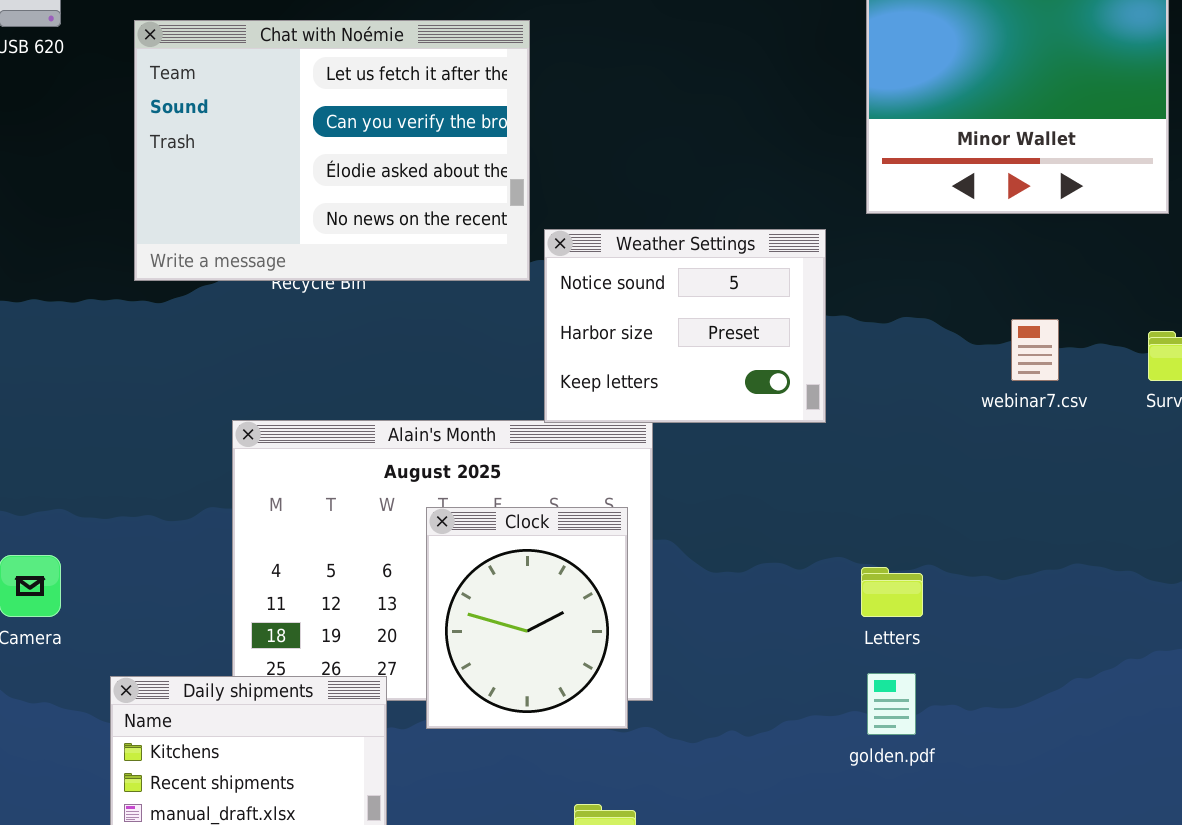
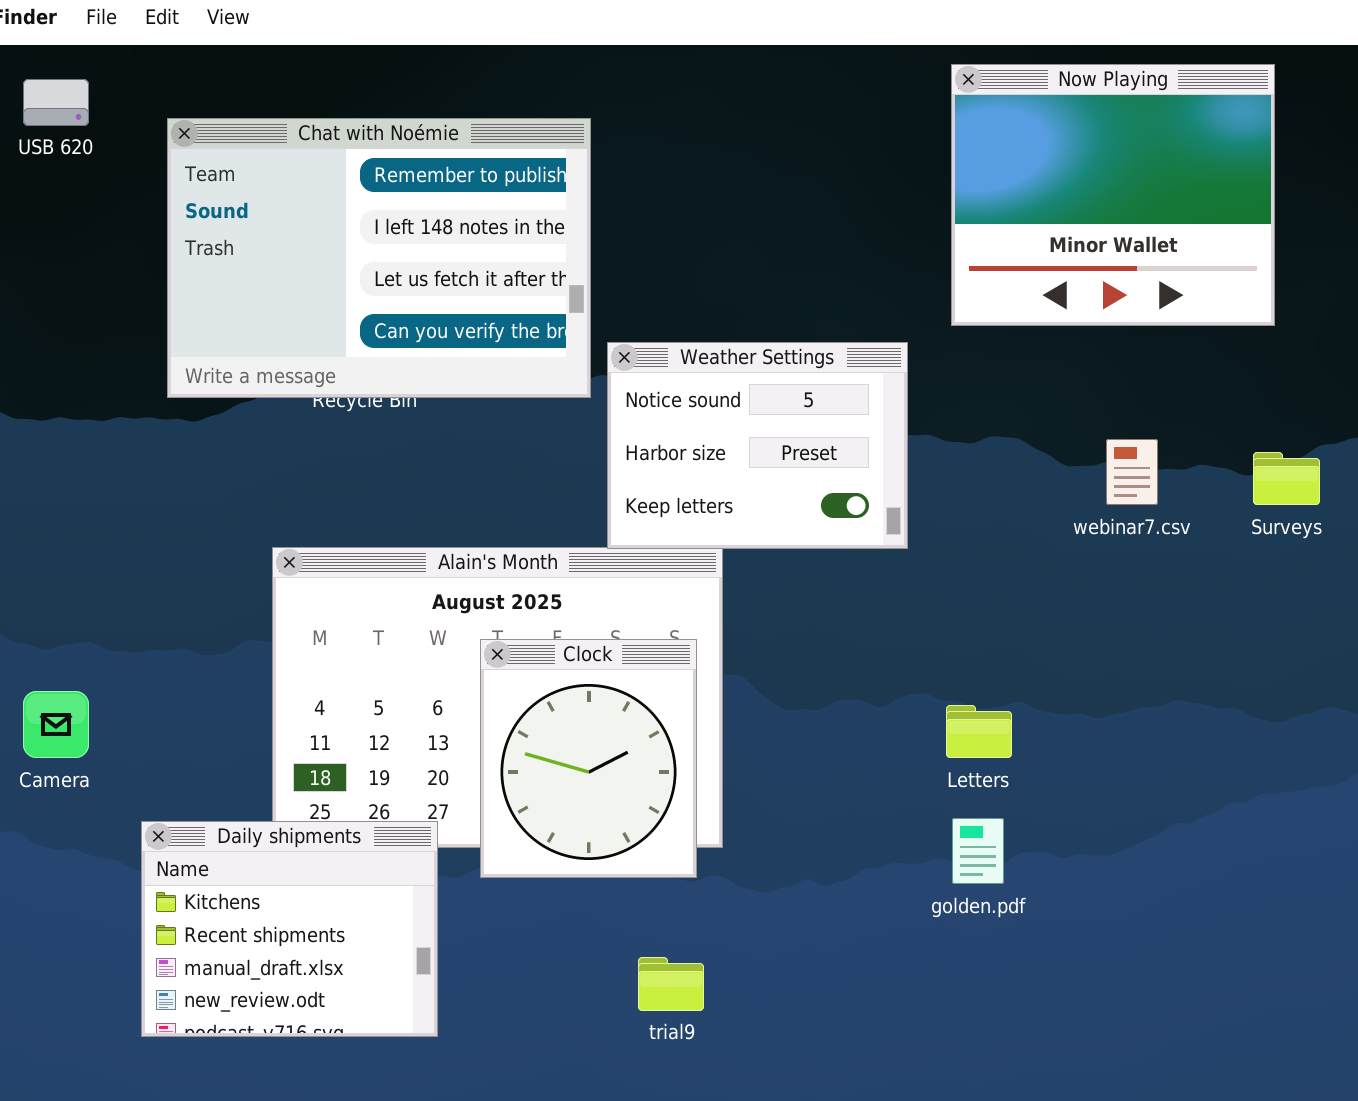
Chat with Noémie: [134,20,530,281] -> [167,118,591,398], scrolled up 2 rows

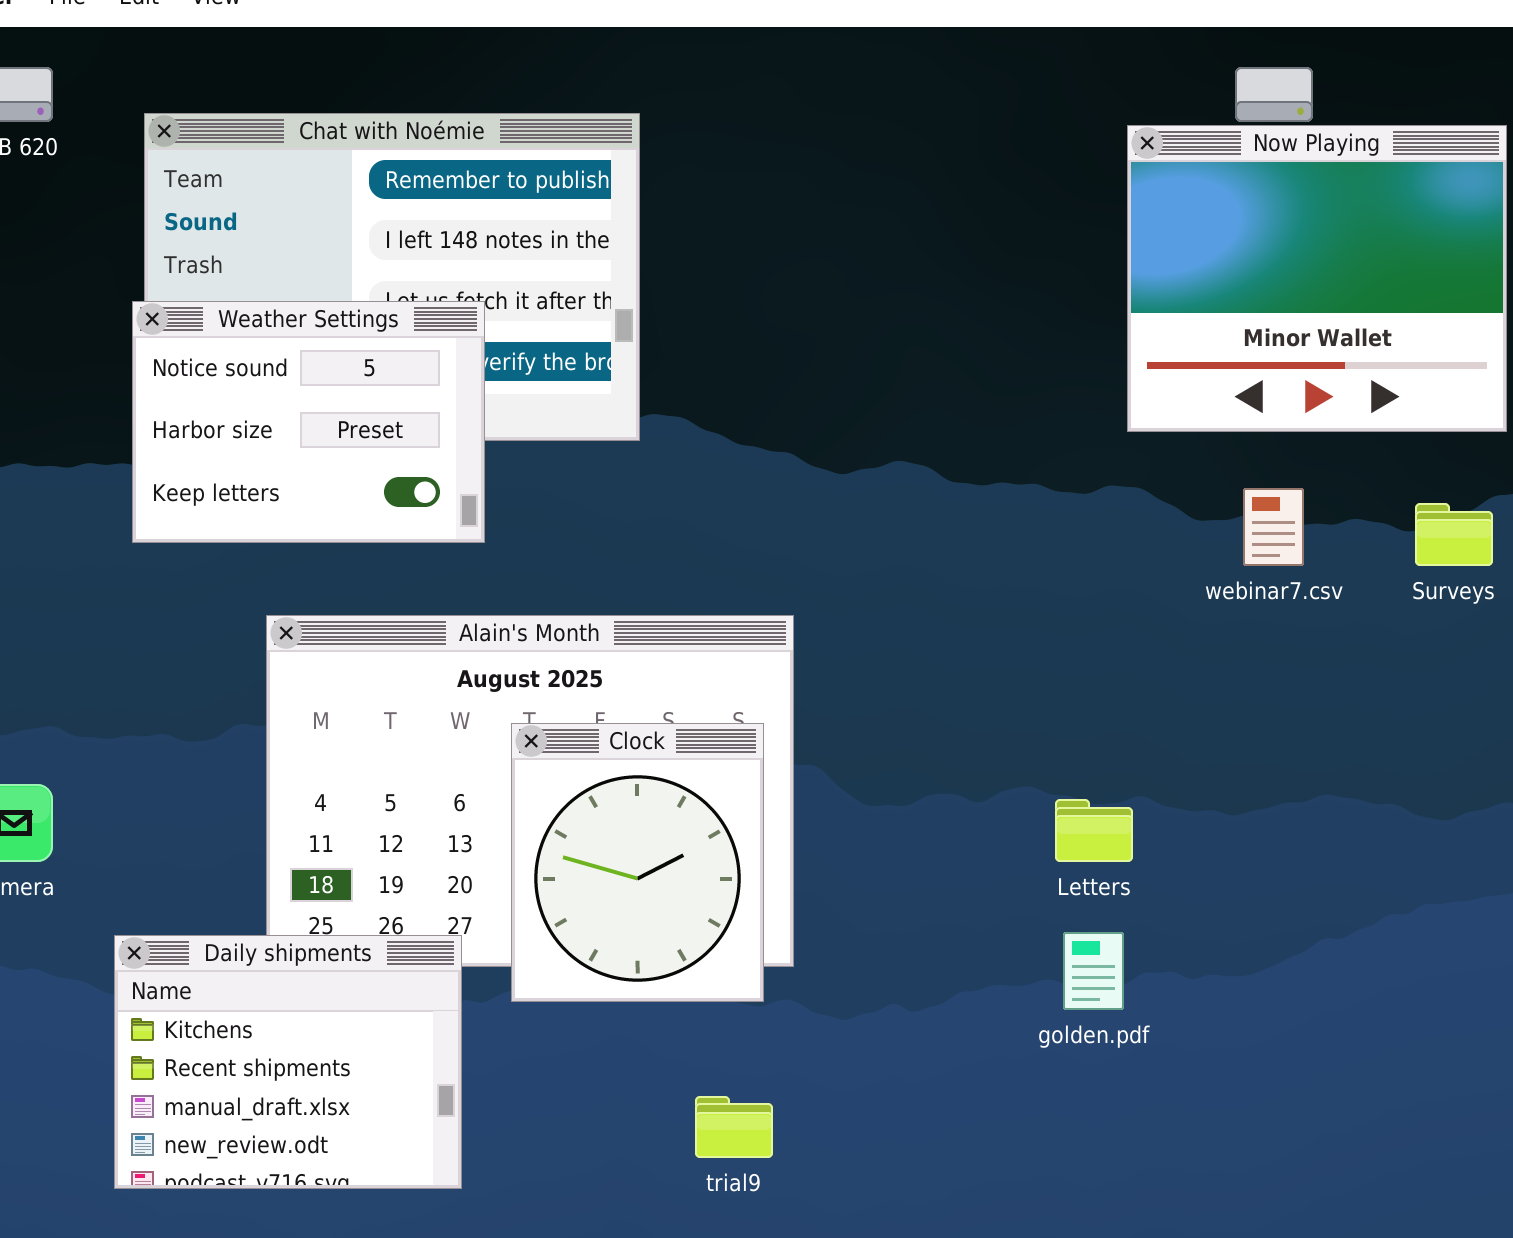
Now Playing: [951,64,1275,326] -> [1127,125,1507,432], moved
Weather Settings: [607,342,908,549] -> [132,301,485,543], moved

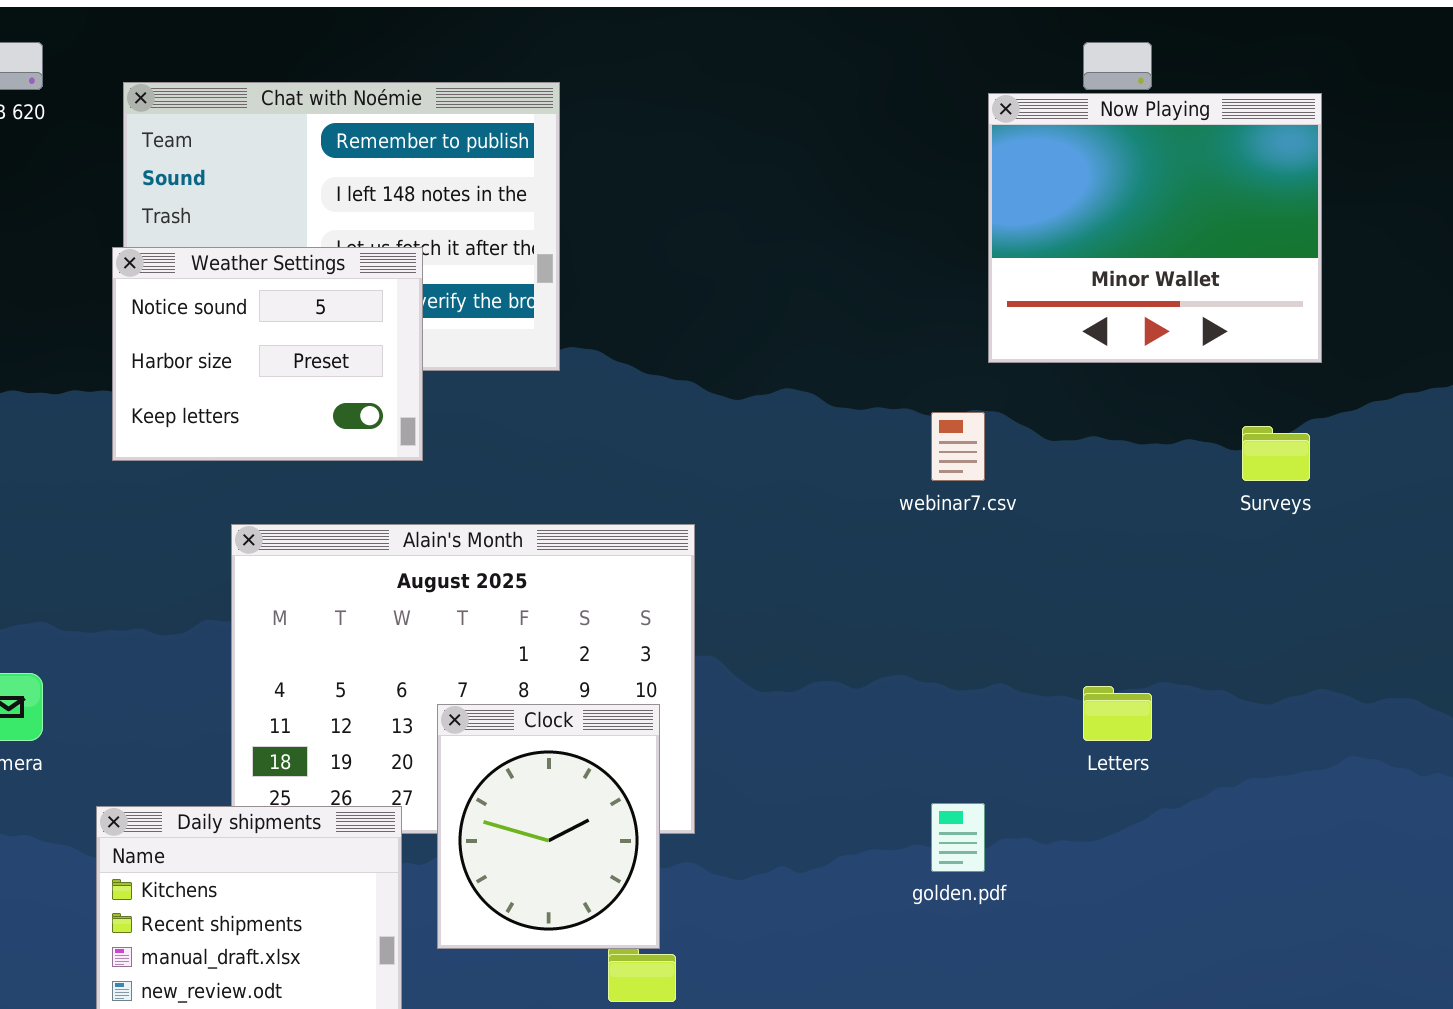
webinar7.csv: [1243,488,1304,566] -> [931,412,985,481], moved
Clock: [511,723,764,1002] -> [437,704,660,949], moved
Letters: [1055,799,1133,862] -> [1083,686,1152,741], moved

